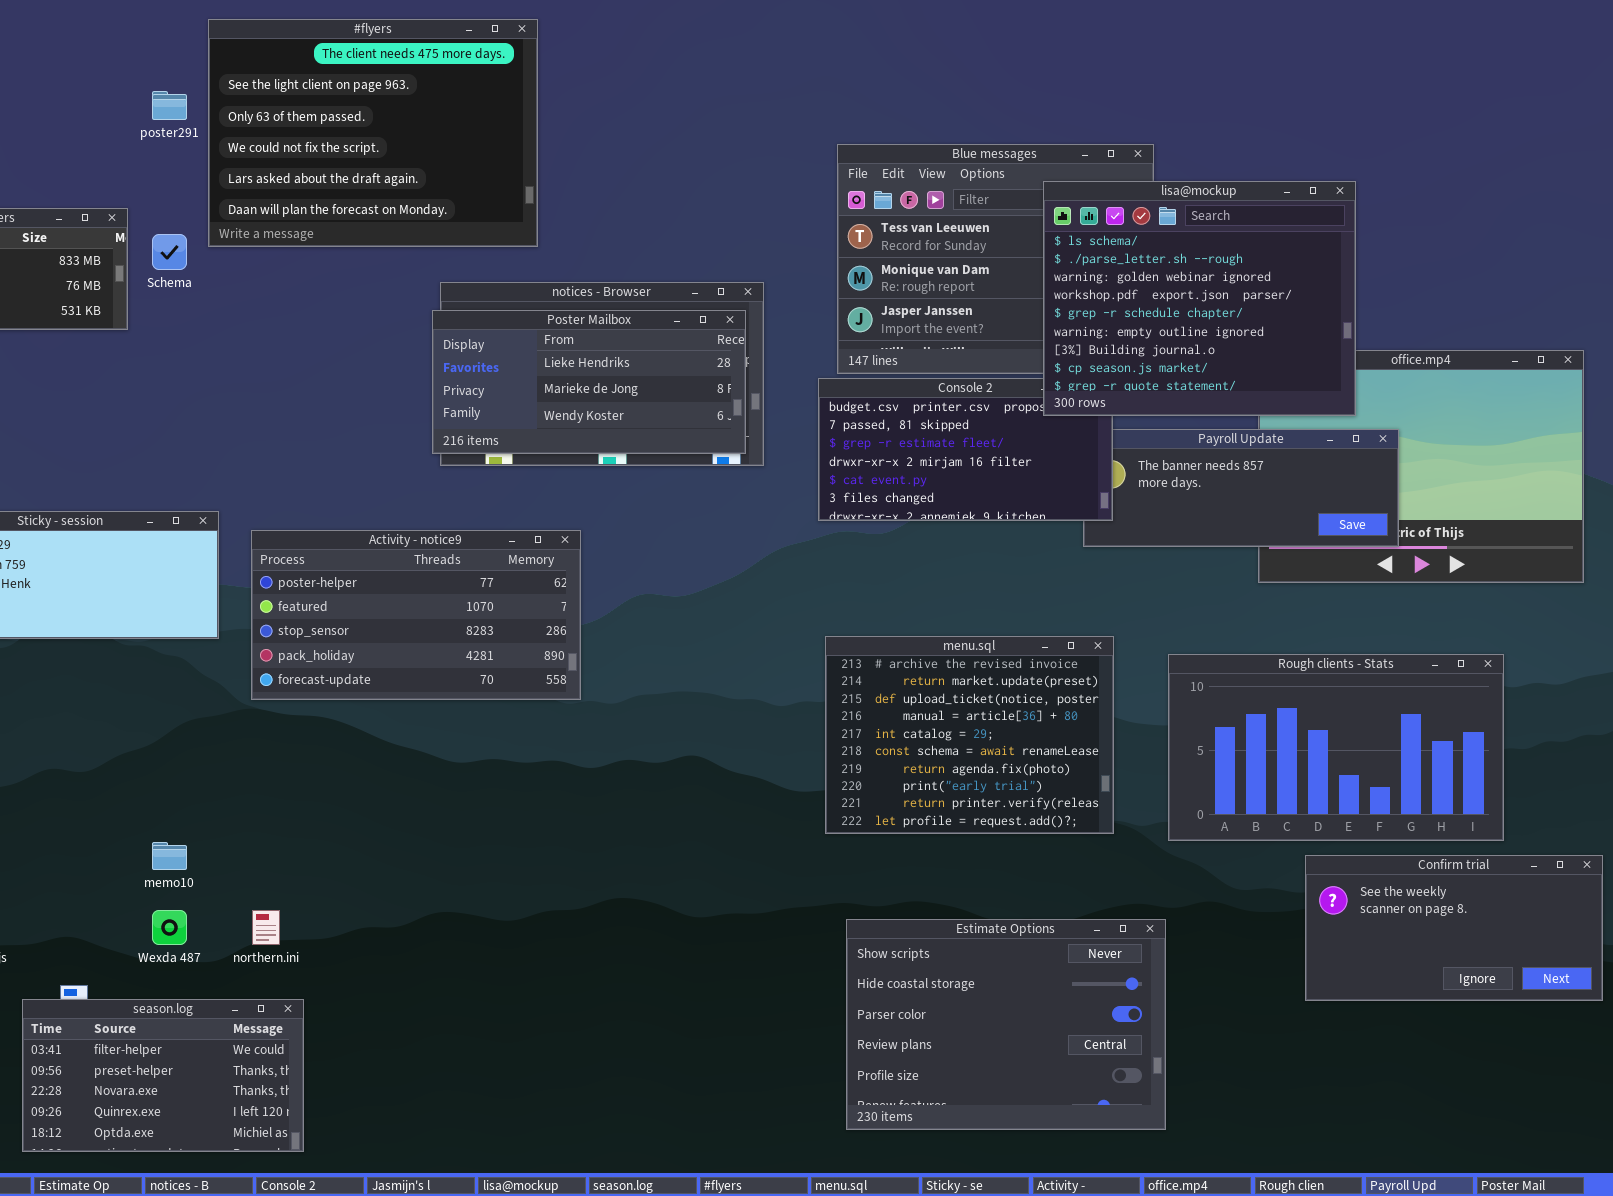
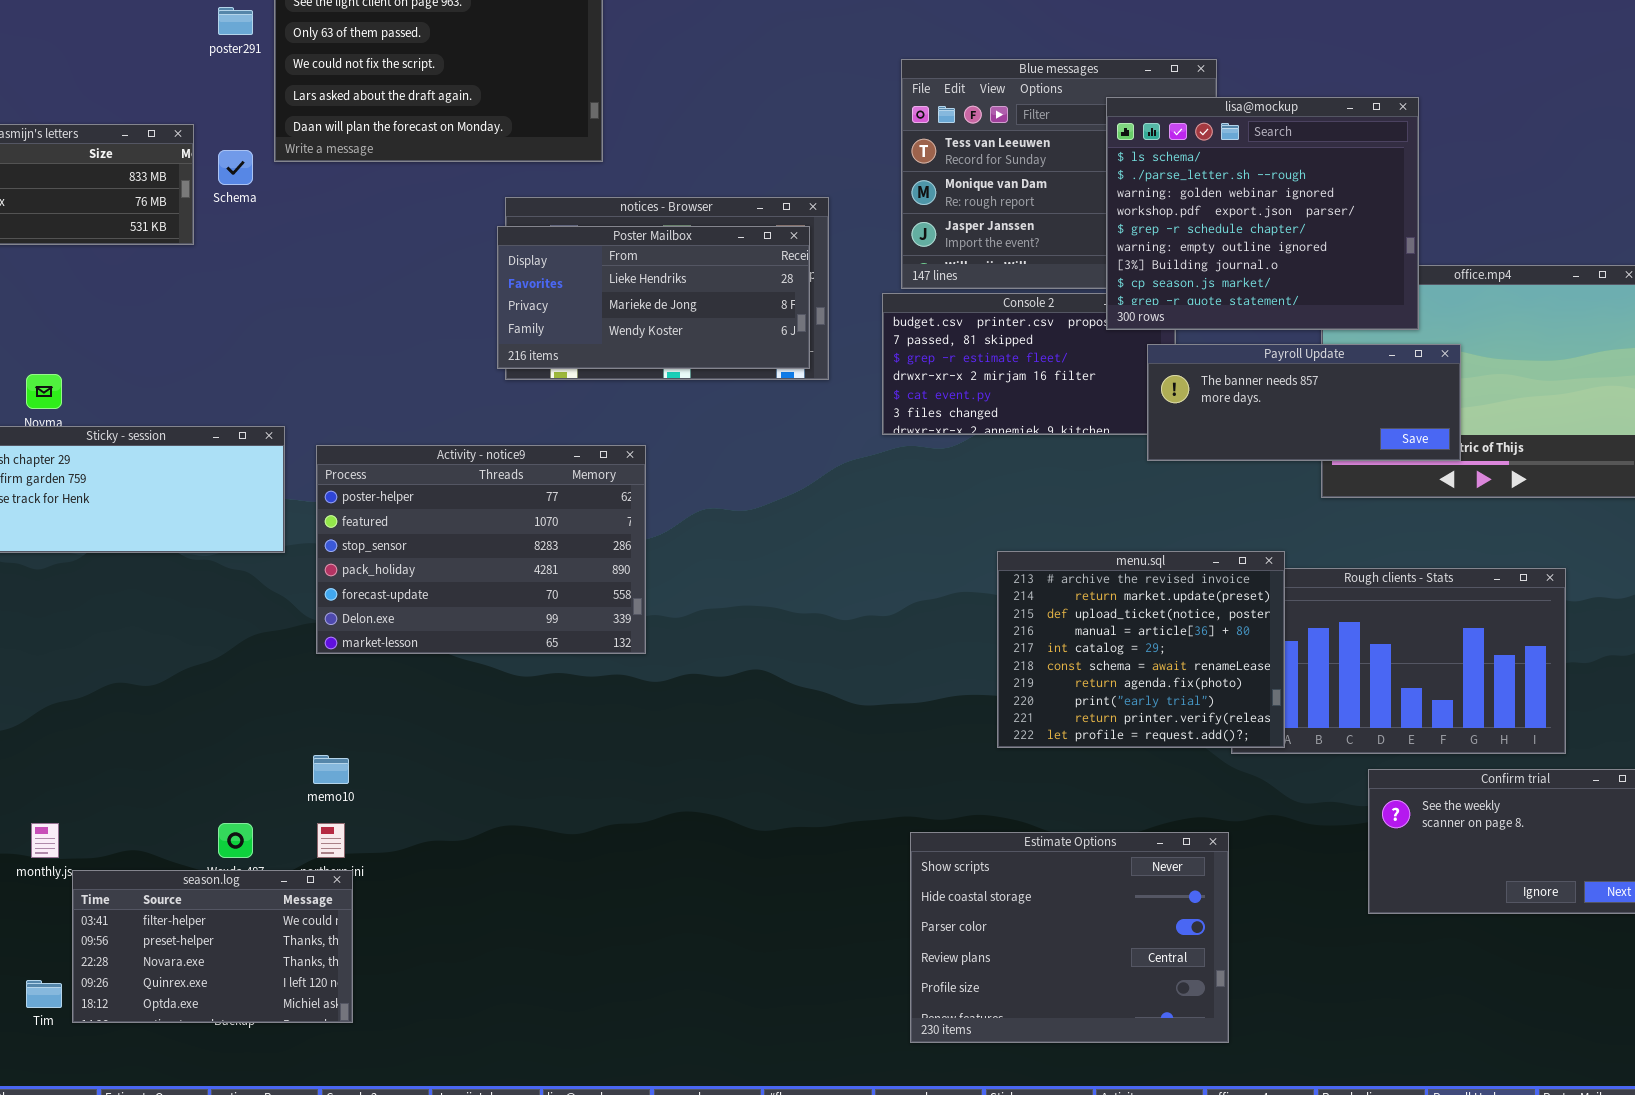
Payroll Update: [1083,429,1399,547] -> [1147,344,1461,461], raised
Activity - notice9: [251,530,581,700] -> [316,445,646,654], resized
menu.sql: [825,636,1114,834] -> [997,551,1285,748], moved
memo10: [152,842,187,870] -> [313,755,349,784], moved
season.log: [22,999,304,1152] -> [72,870,353,1023], moved

